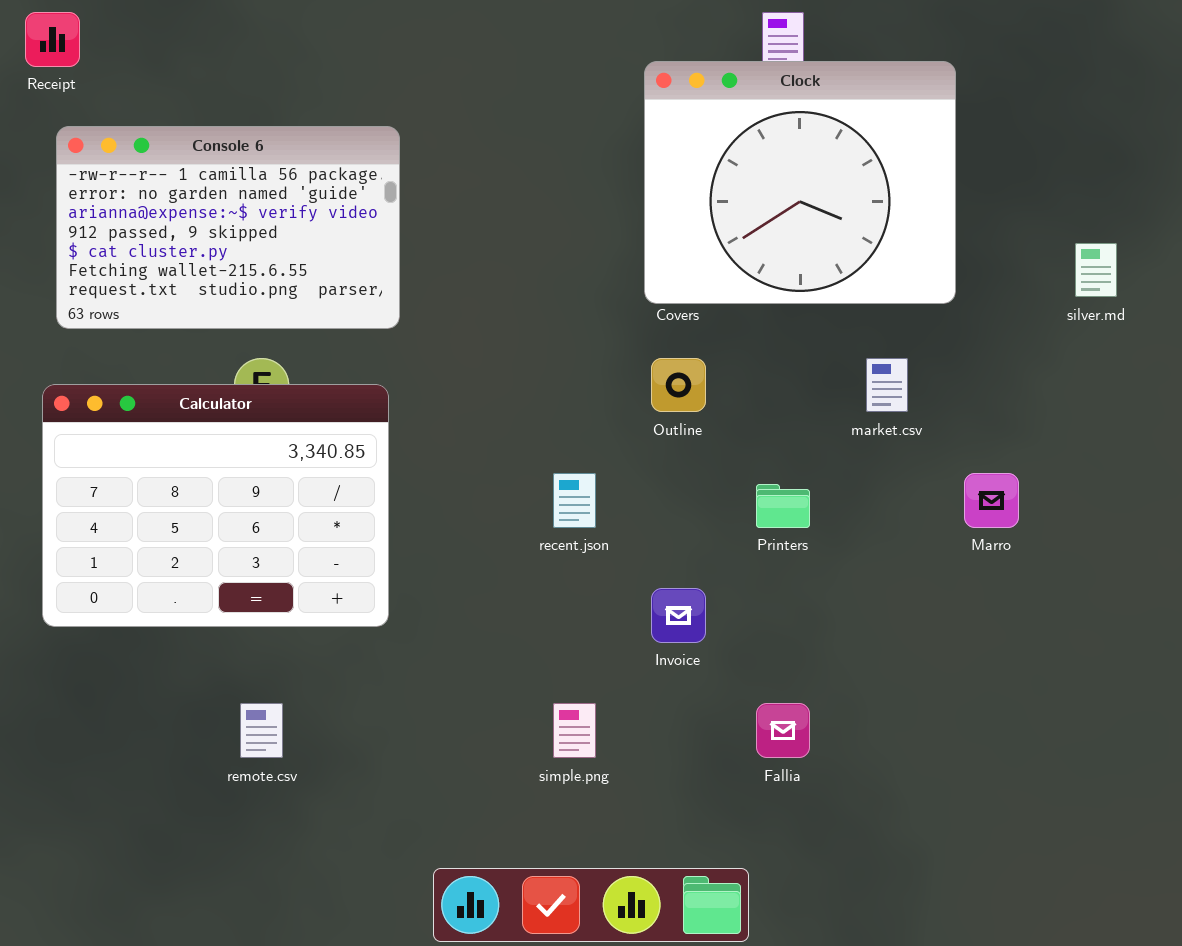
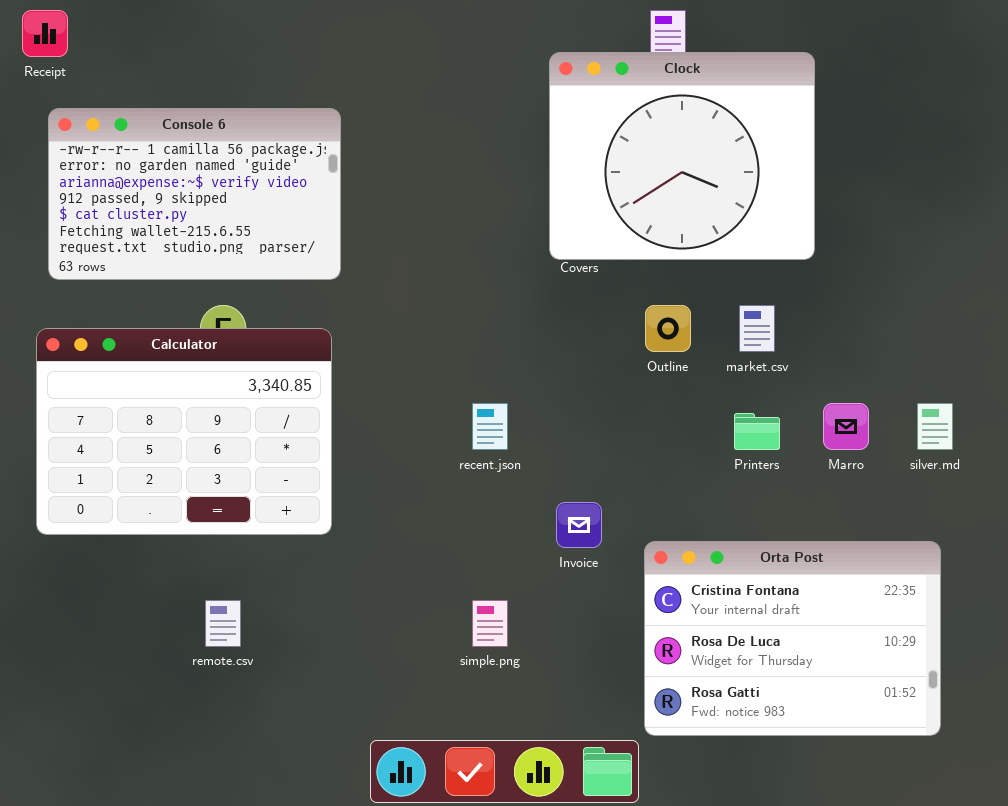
silver.md: [1075,243,1117,297] -> [917,403,953,450], moved
Outline: [651,358,706,412] -> [645,305,691,352], moved
Printers: [756,484,810,528] -> [734,413,780,450], moved
Orta Post: none -> [644,541,941,736], opened

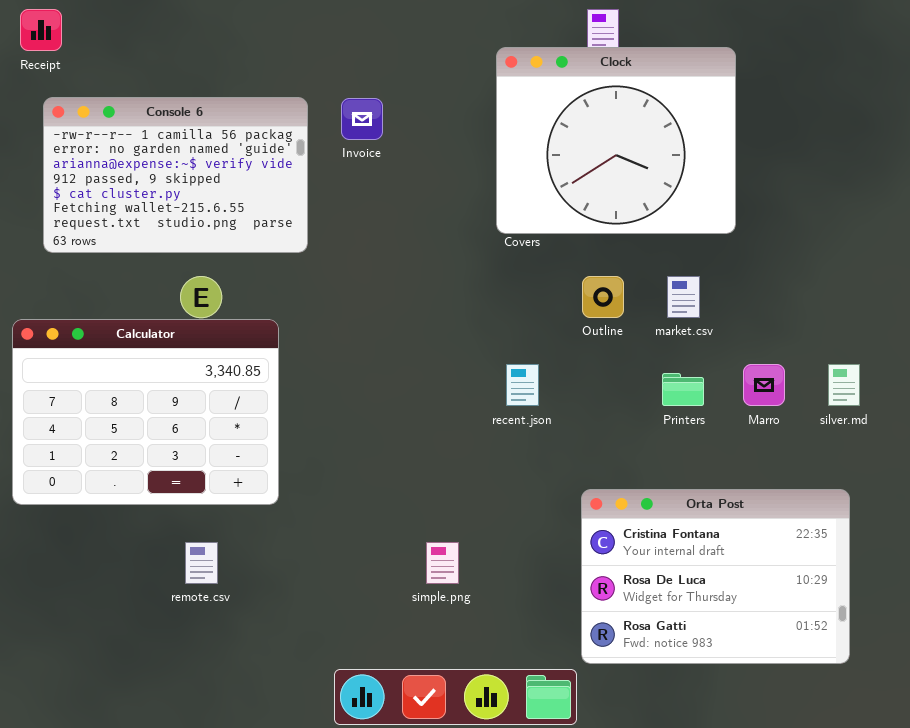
Calculator: [36,328,332,535] -> [12,319,279,505], moved
recent.json: [472,403,508,450] -> [506,364,539,406], moved
Invoice: [556,502,602,548] -> [341,98,383,140], moved

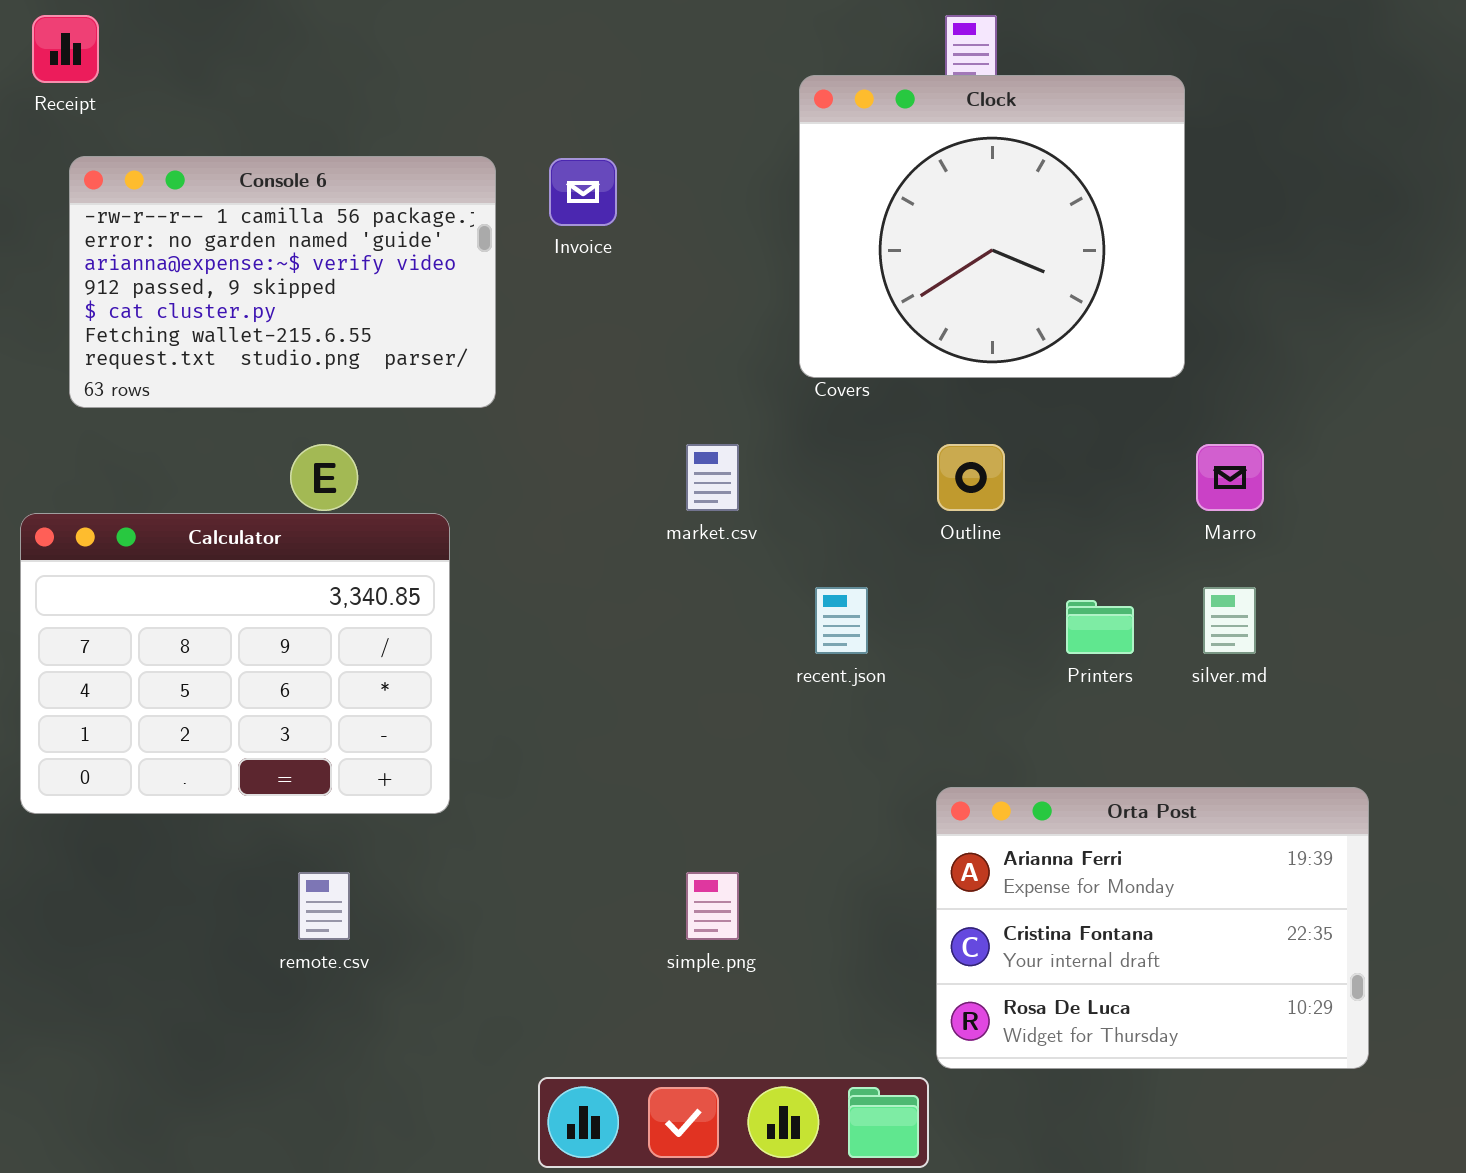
market.csv: [667,276,700,318] -> [686,444,739,511], moved
Marro: [743,364,785,406] -> [1196,444,1264,511], moved
silver.md: [828,364,860,406] -> [1203,587,1256,654], moved
Orta Post: [581,489,850,664] -> [936,787,1369,1069], scrolled up 1 row

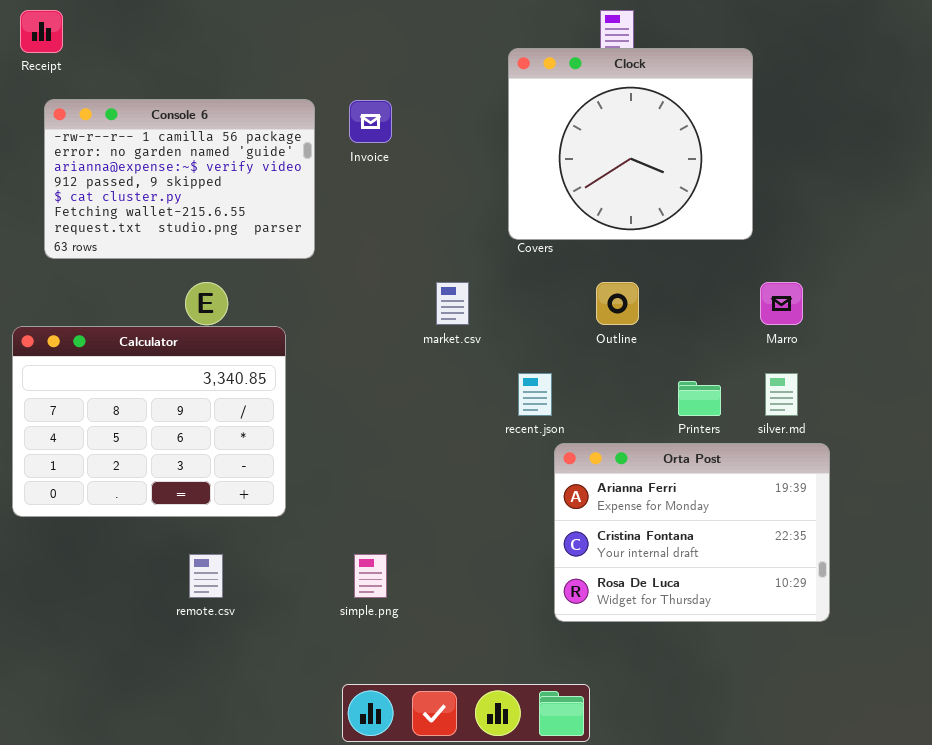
Orta Post: [936,787,1369,1069] -> [554,443,830,622], moved
simple.png: [686,872,739,940] -> [354,554,387,598], moved

